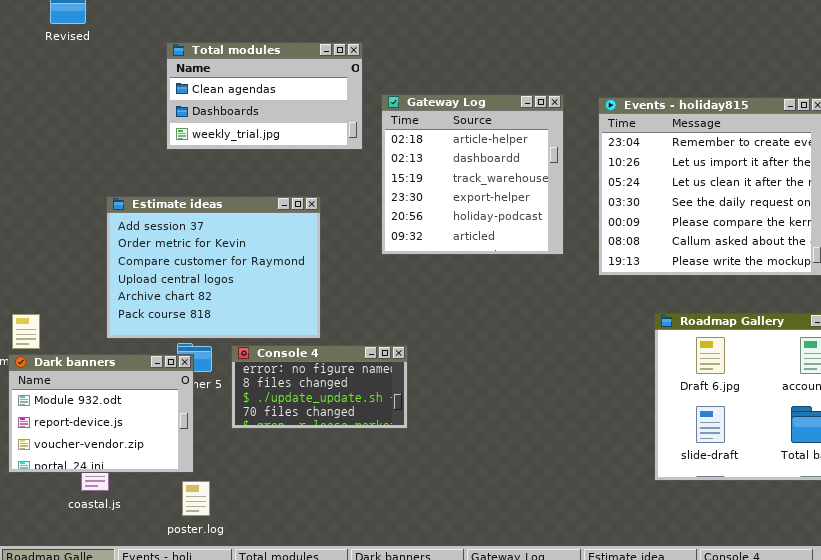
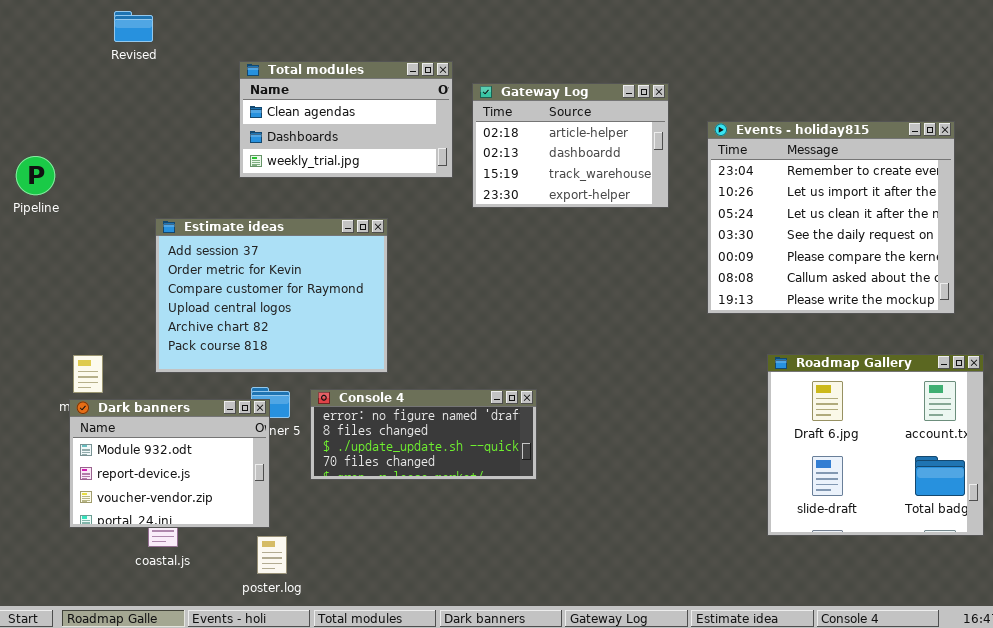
Gateway Log: [381,94,564,255] -> [472,83,669,208], moved, resized
Estimate ideas: [106,196,321,339] -> [155,218,388,373], moved
Console 4: [231,345,408,429] -> [310,389,537,480], resized

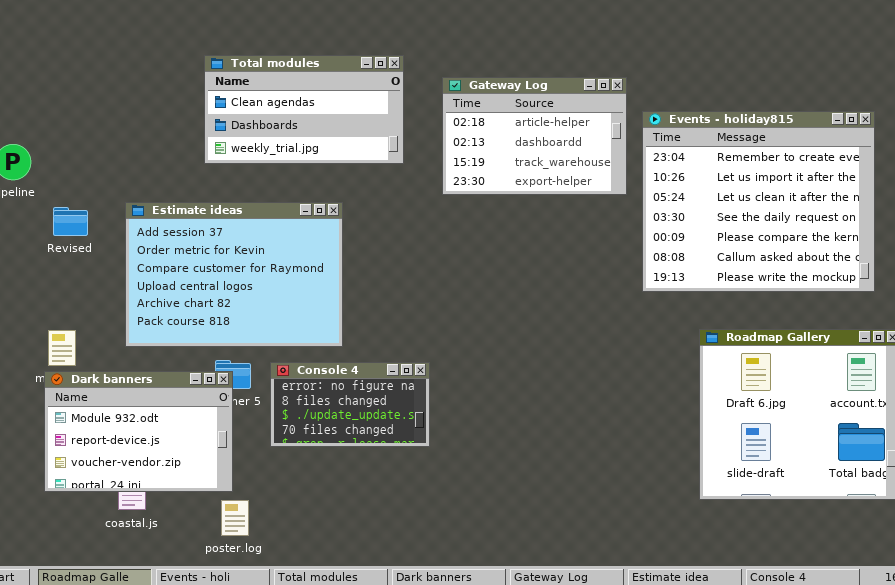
Revised: [114,11,153,42] -> [53,207,88,236], moved
Gateway Log: [472,83,669,208] -> [442,77,627,195], moved
Console 4: [310,389,537,480] -> [270,362,430,447], resized

